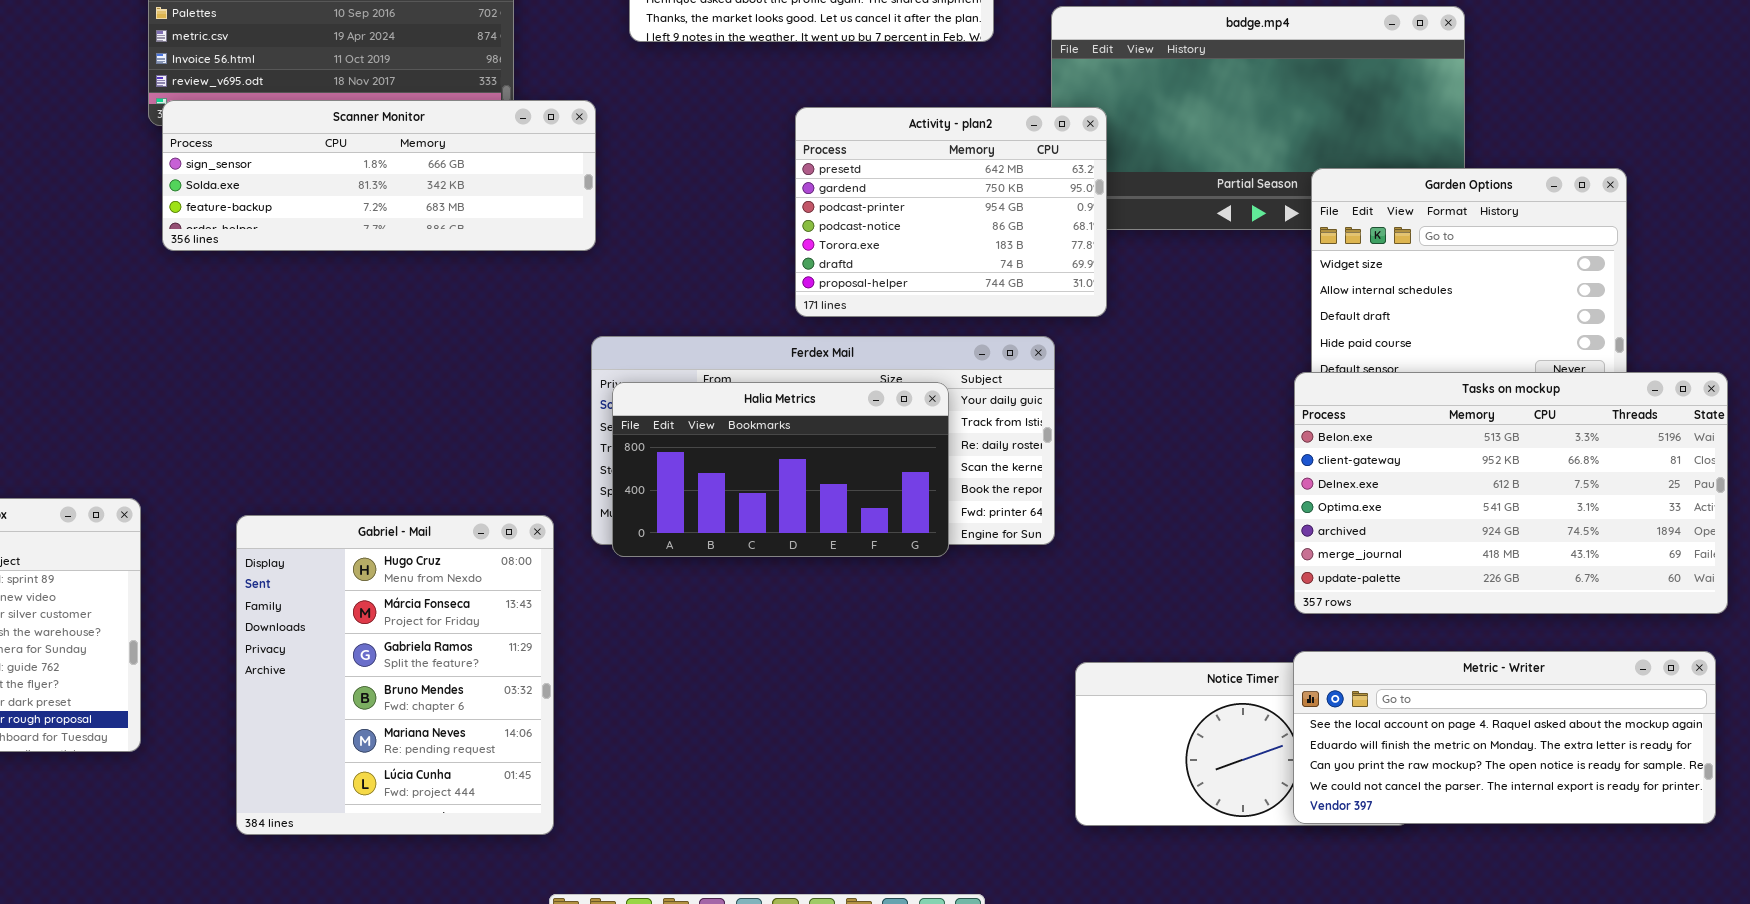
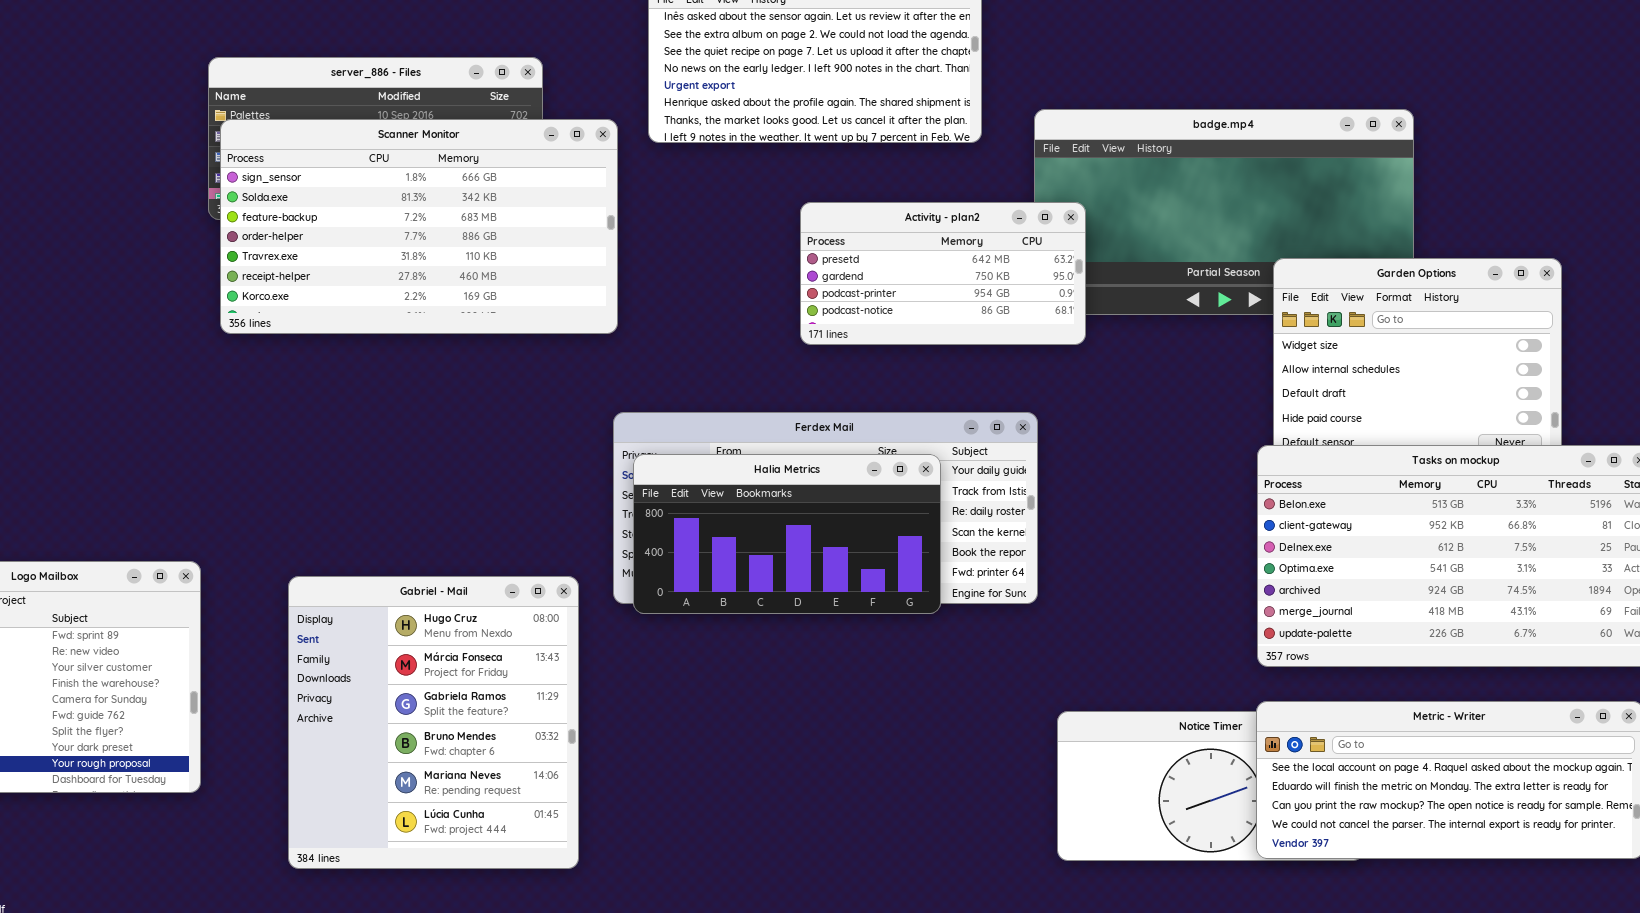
Scanner Monitor: [162,100,596,251] -> [220,119,618,334], resized
Activity - plan2: [795,107,1107,317] -> [800,202,1086,345], resized

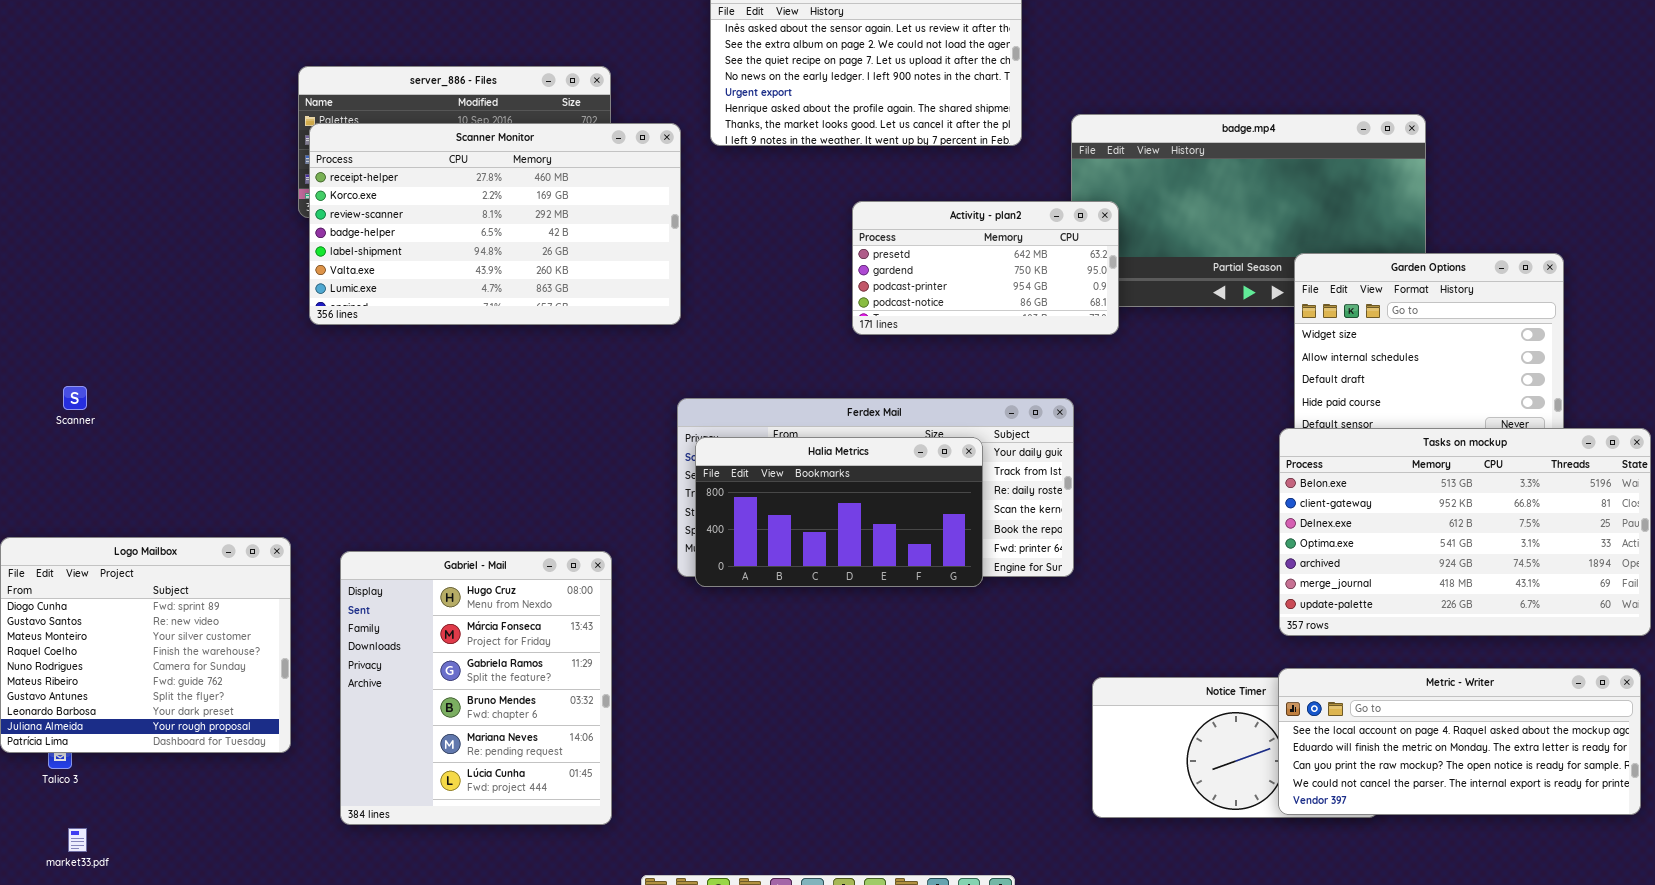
Scanner Monitor: [220,119,618,334] -> [309,123,681,325], scrolled down 5 rows
Gabriel - Mail: [288,576,579,869] -> [340,551,612,825], moved

